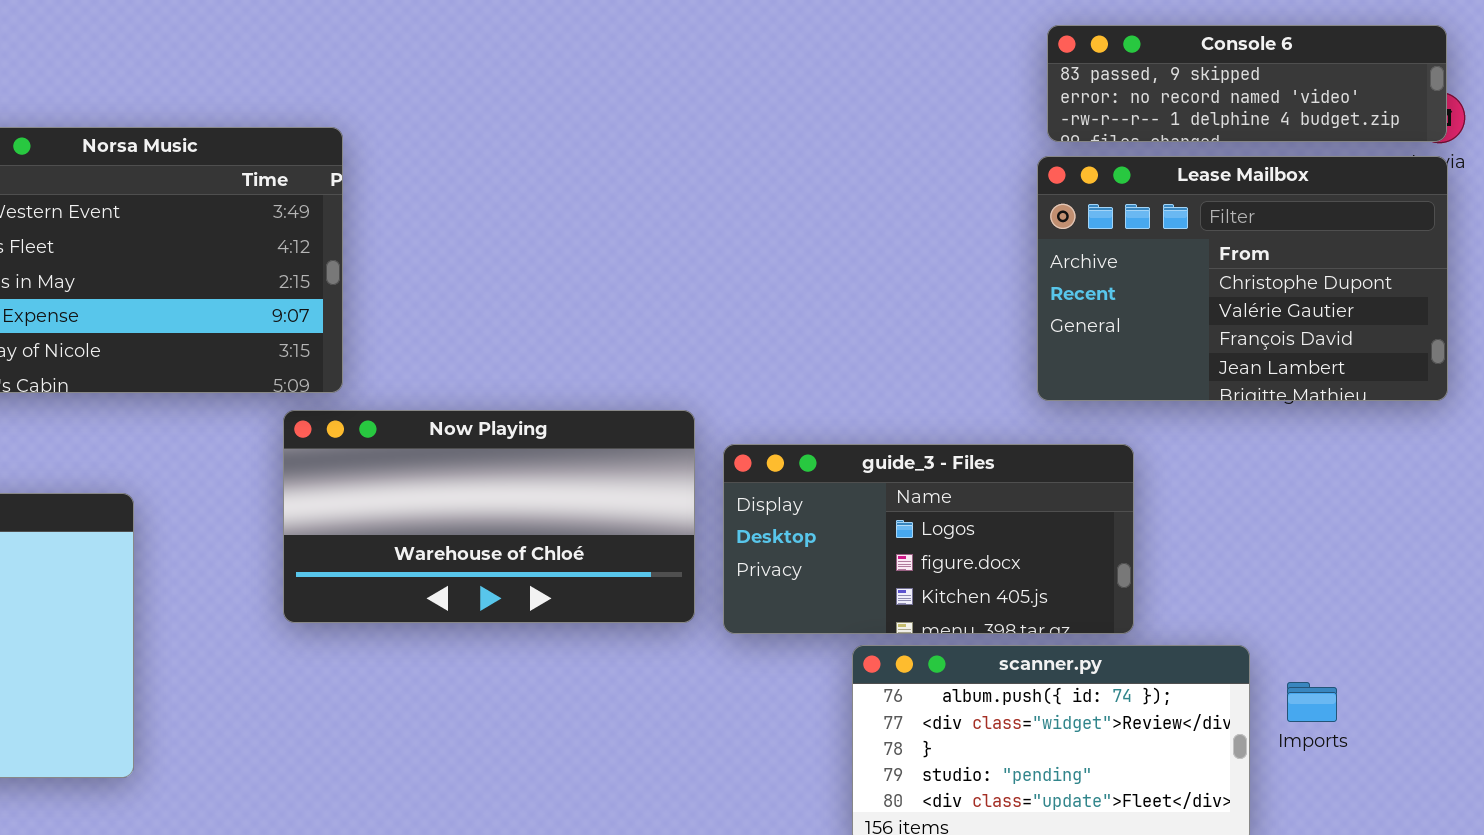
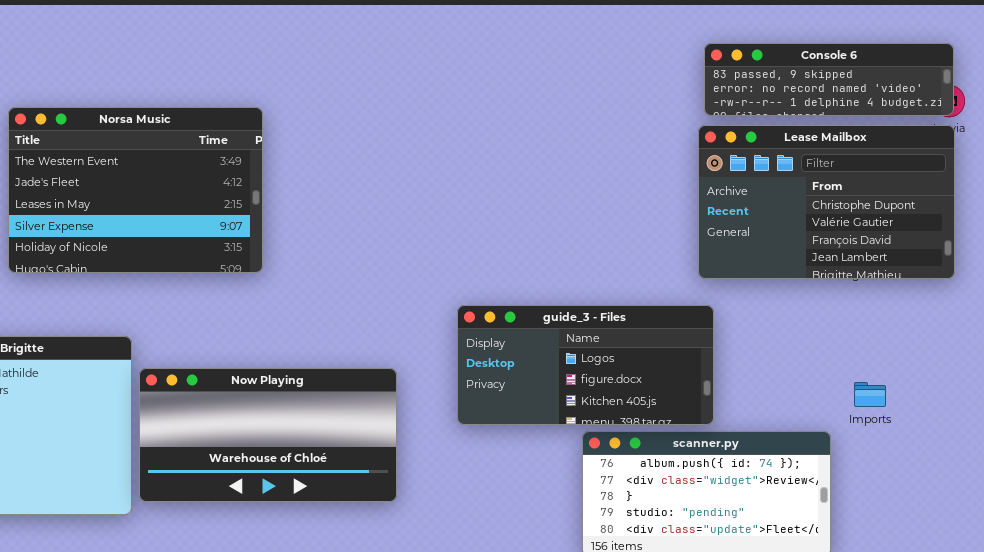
Now Playing: [283,410,695,623] -> [139,368,397,502], moved
guide_3 - Files: [723,444,1134,634] -> [457,305,714,425], moved
Imports: [1287,682,1337,722] -> [854,382,886,407], moved

